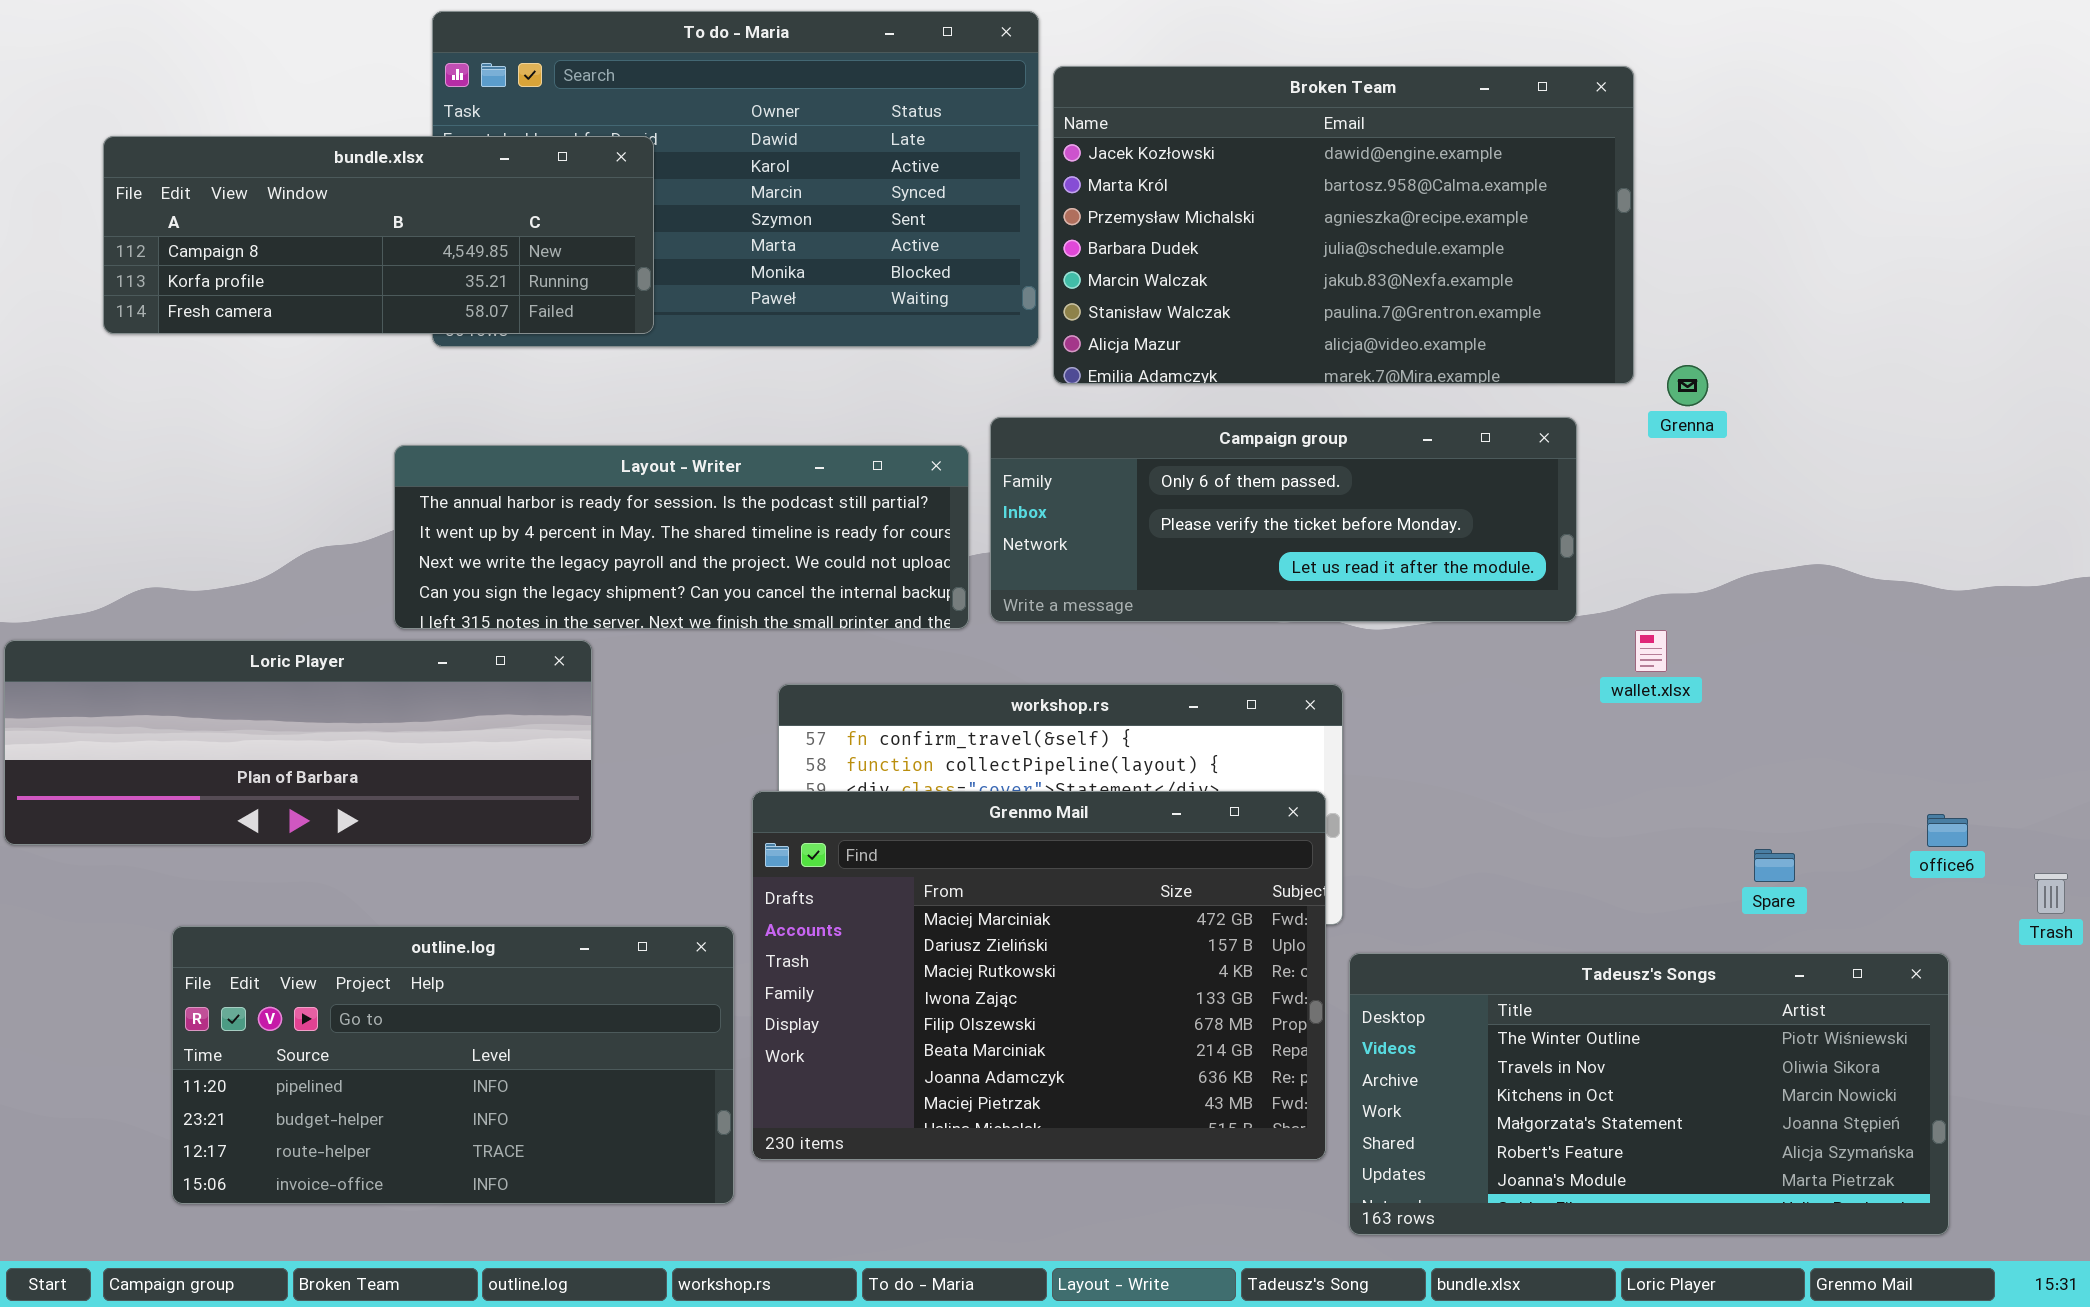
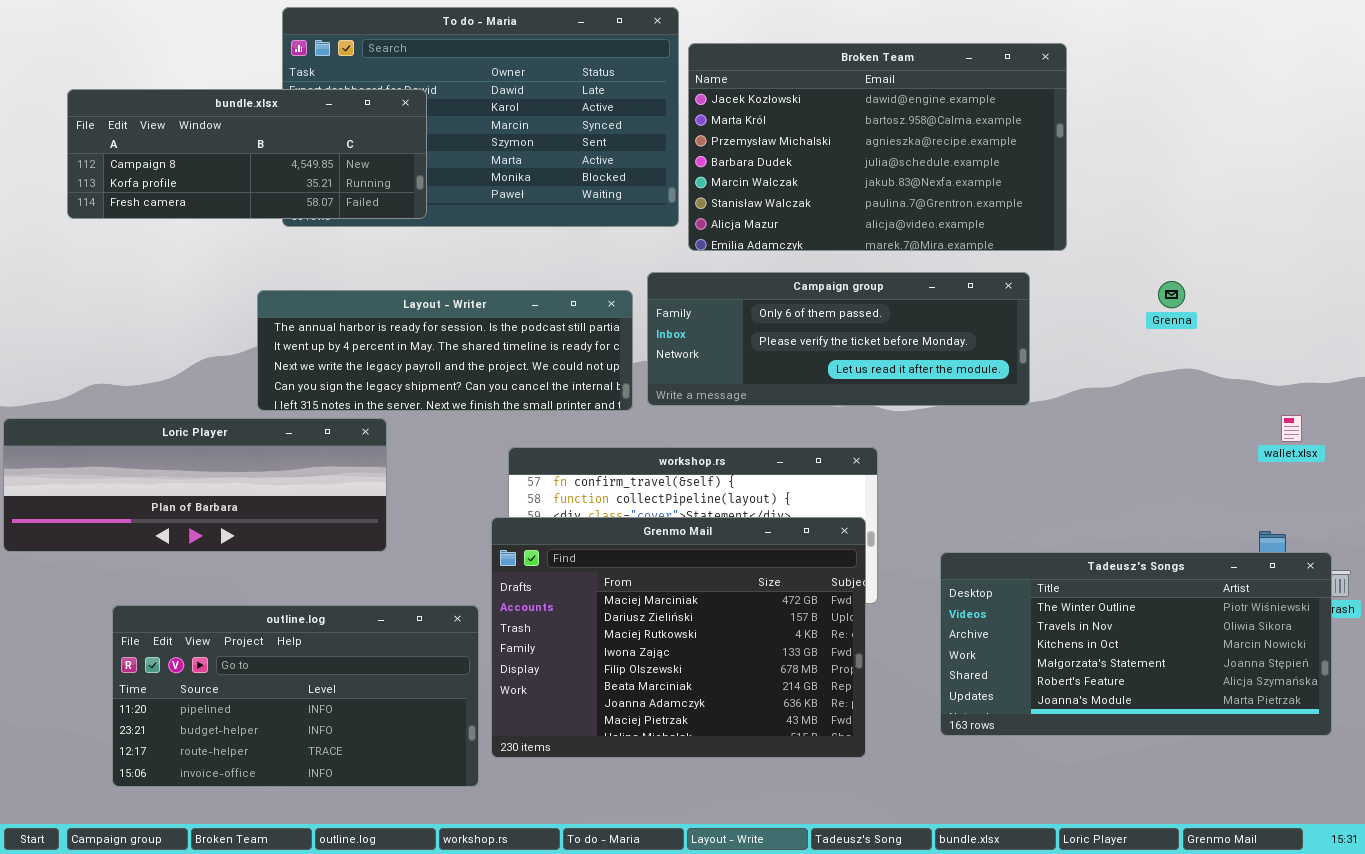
Grenna: [1667,365,1708,406] -> [1158,281,1185,308], moved
wallet.xlsx: [1635,630,1667,672] -> [1281,415,1302,442], moved
Tadeusz's Songs: [1349,953,1949,1235] -> [940,552,1332,736], moved

